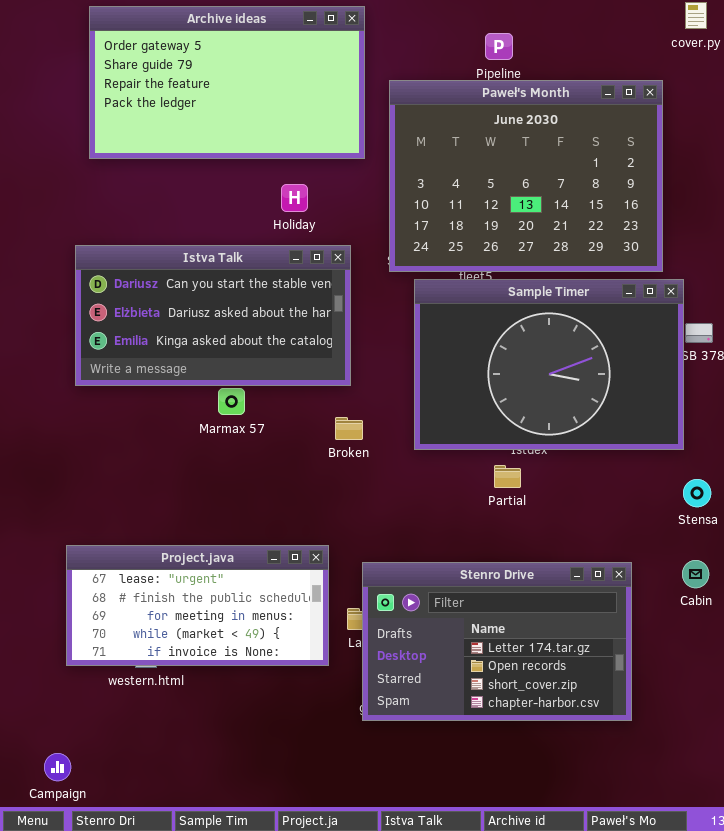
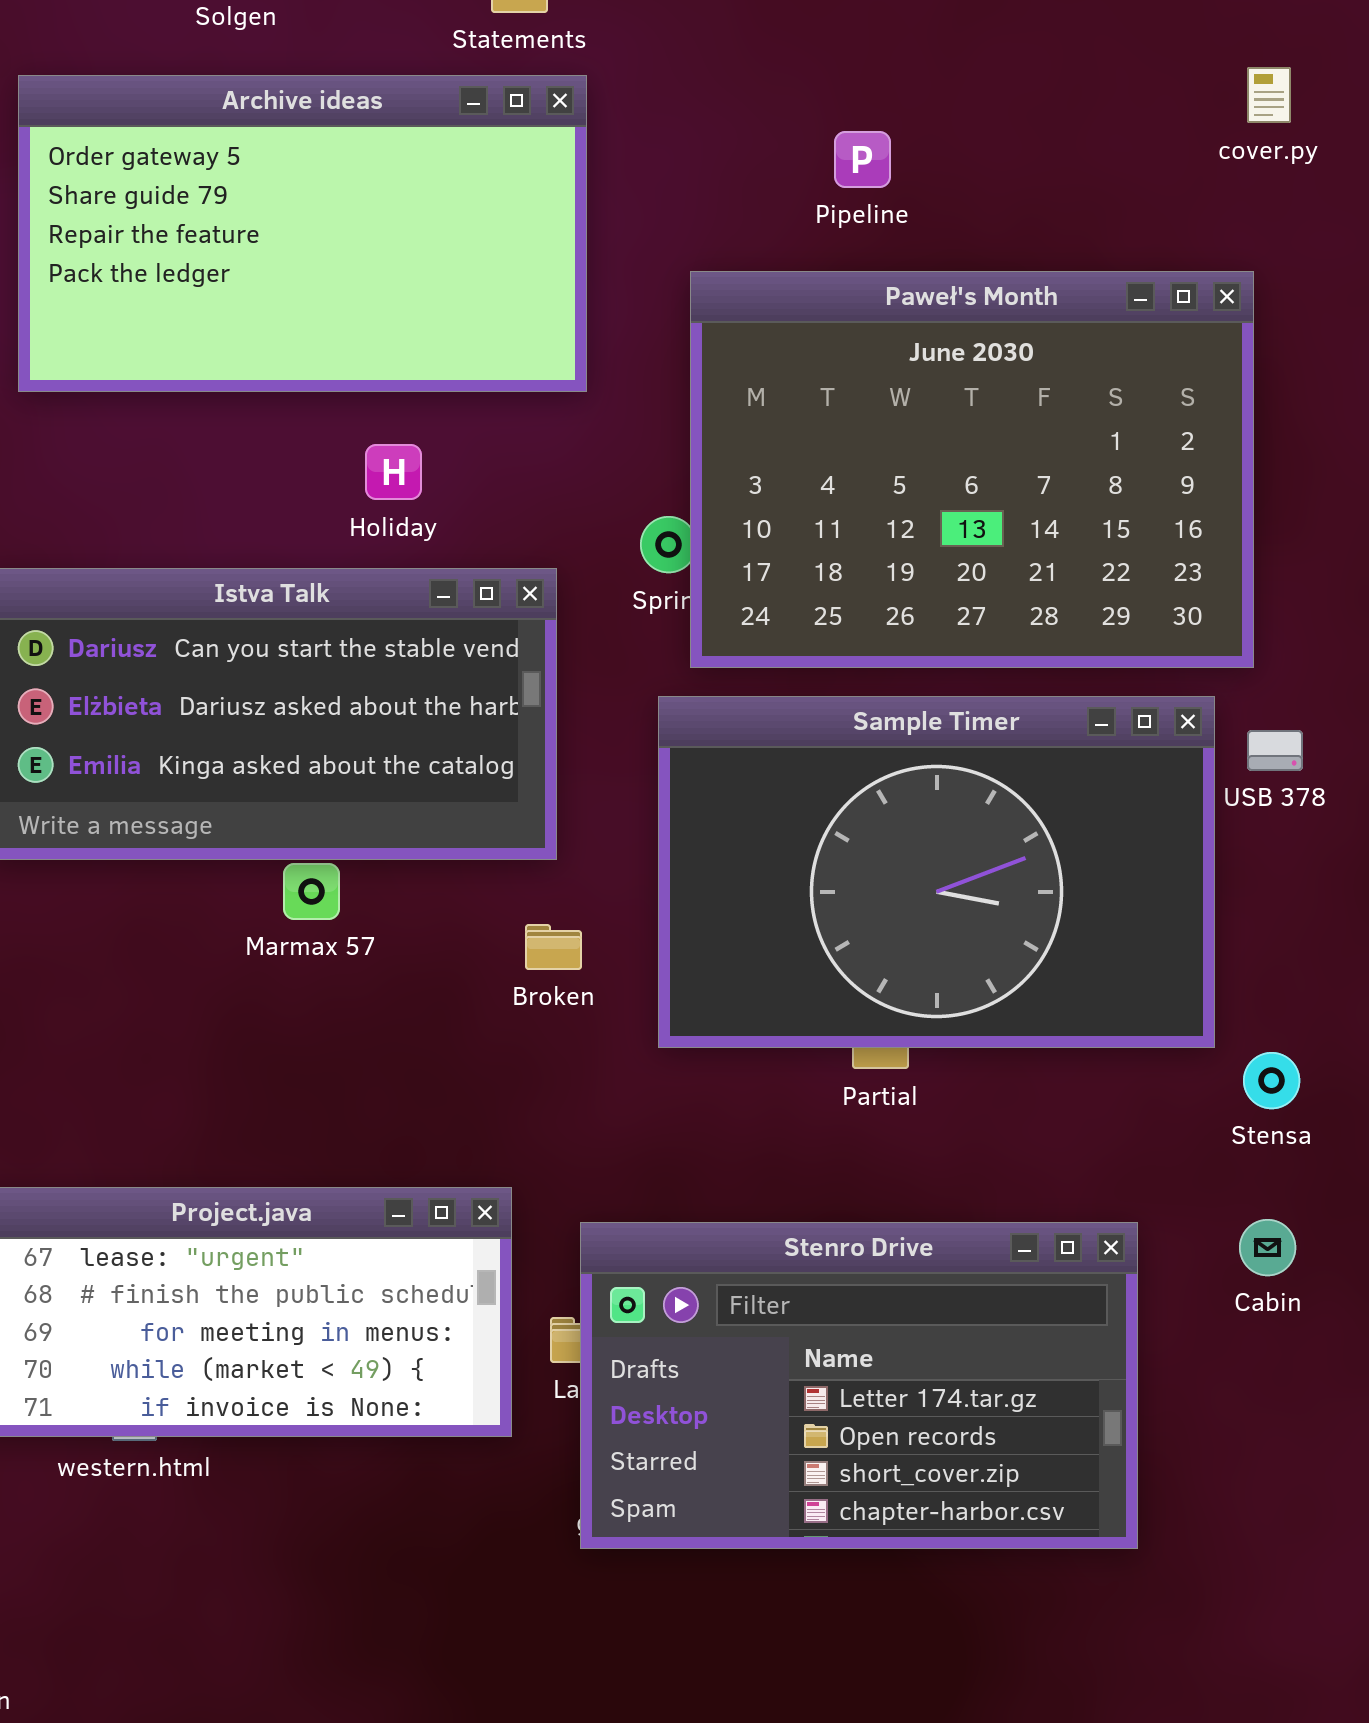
Paweł's Month: [389,80,663,272] -> [690,271,1254,668], moved
Holiday: [281,184,308,212] -> [365,444,422,500], moved
Sample Timer: [414,279,684,450] -> [658,696,1215,1048], moved

